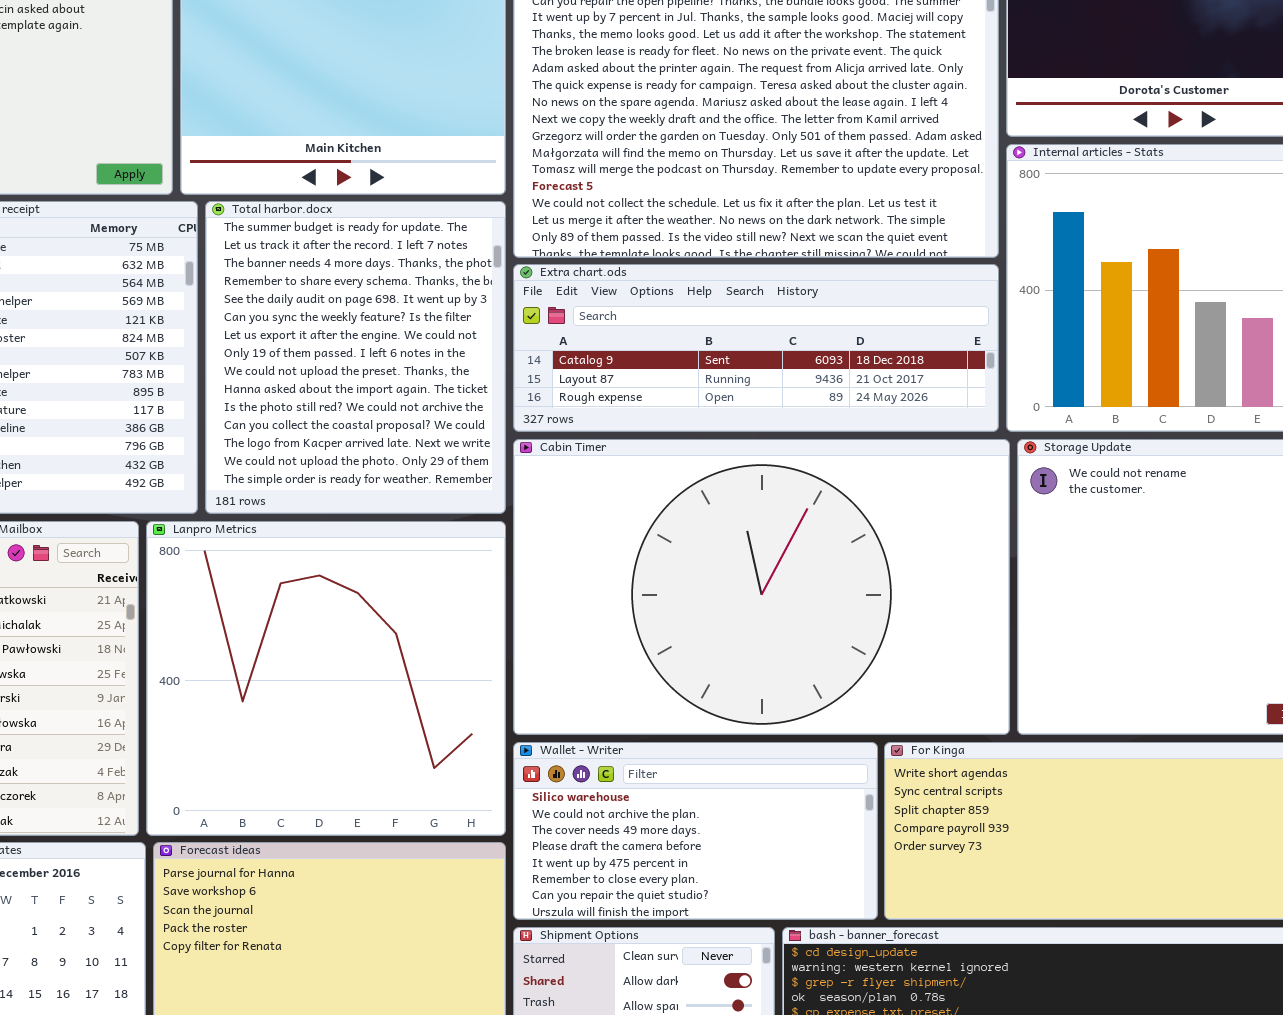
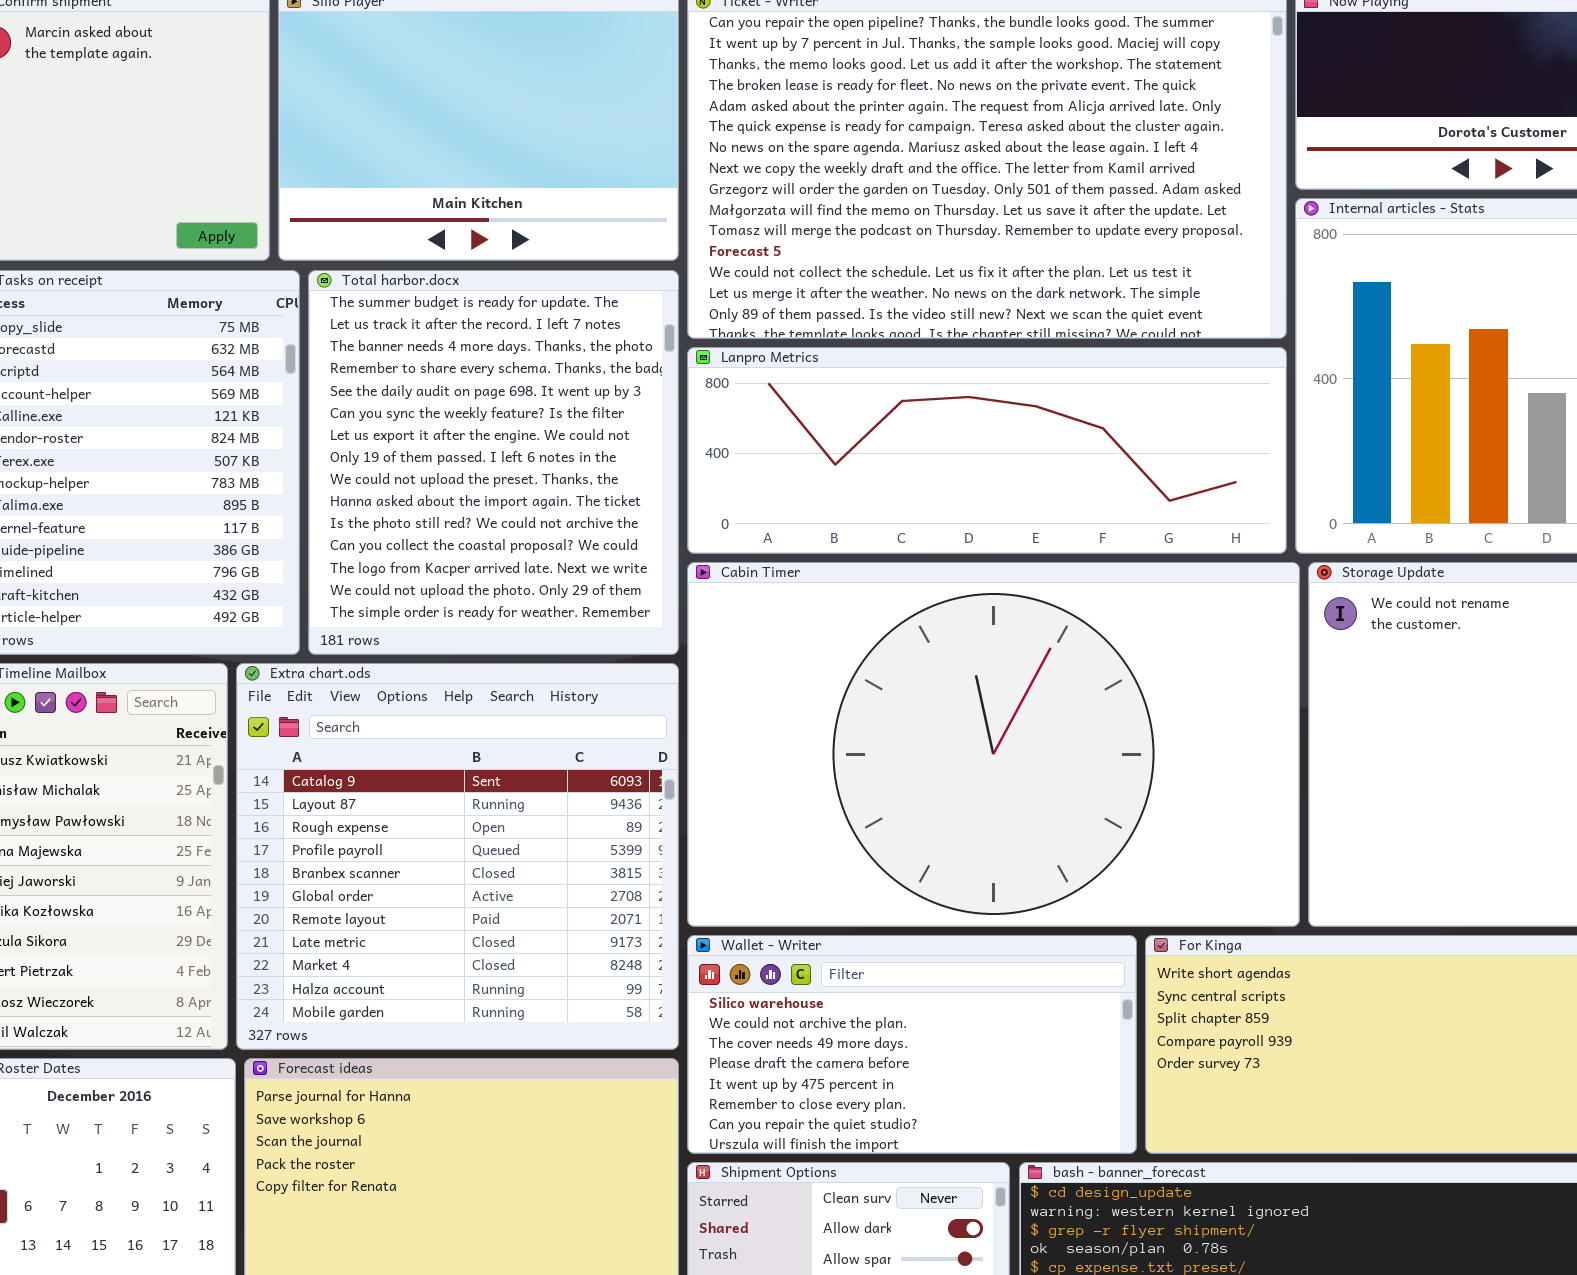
Extra chart.ods: [513,264,999,432] -> [236,663,679,1050], moved, resized
Lanpro Metrics: [146,521,506,836] -> [687,347,1287,554], moved, resized

